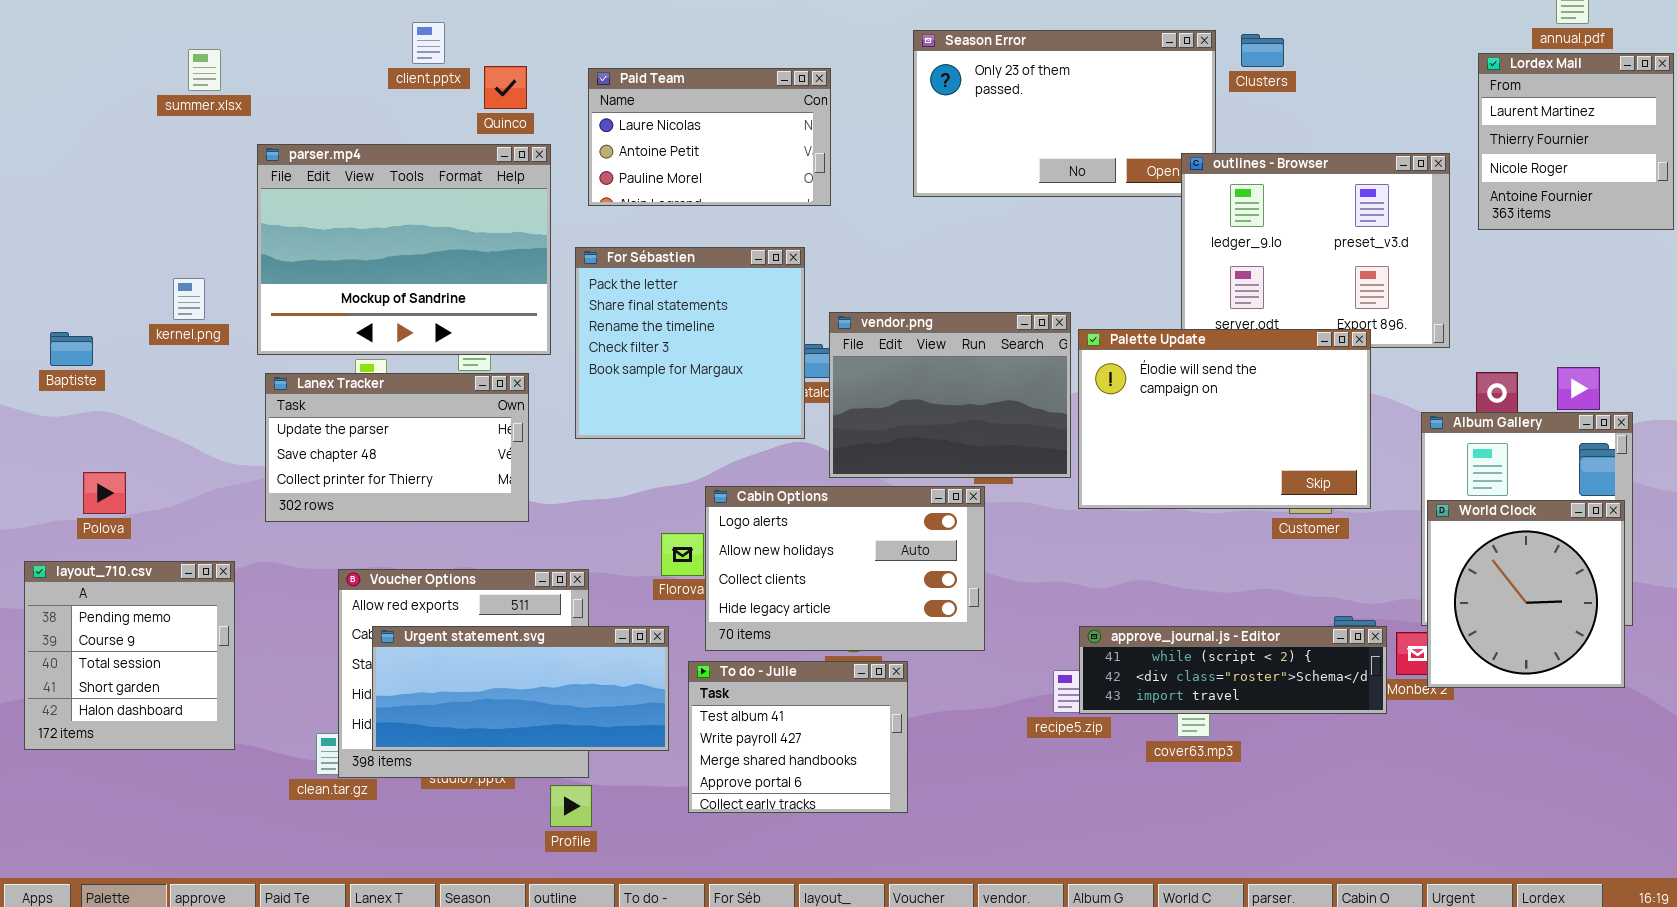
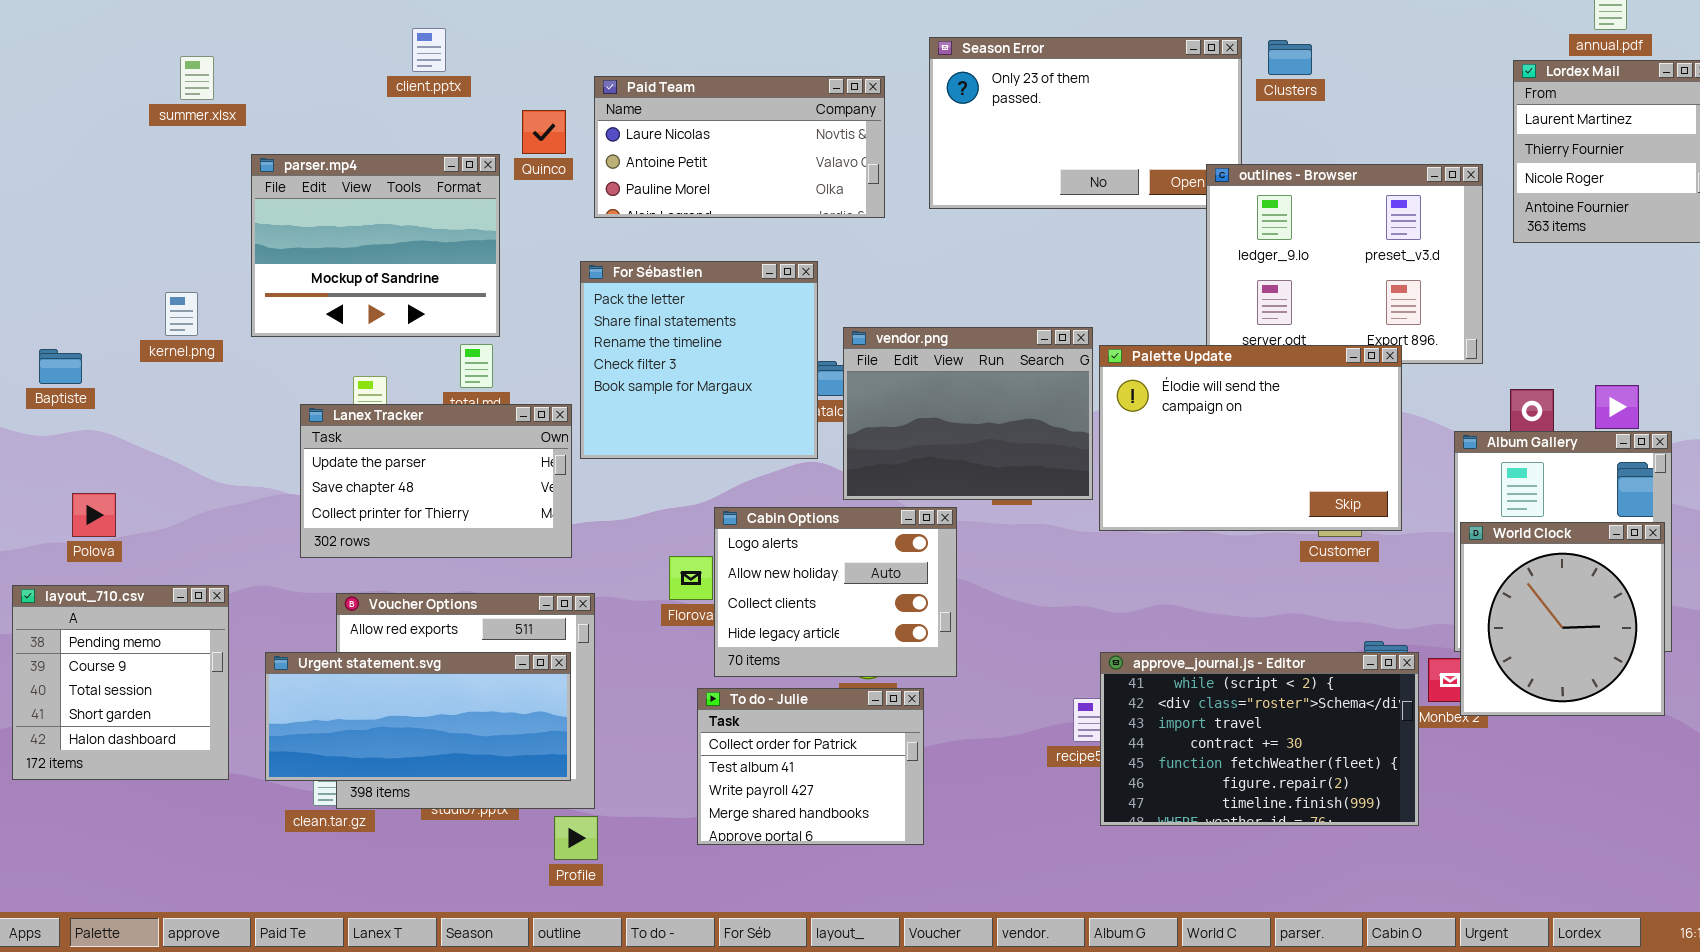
Quinco: [484,66,527,109] -> [522,110,566,154], moved
Paid Team: [588,68,831,206] -> [594,76,885,218], resized
parser.mp4: [257,144,551,355] -> [251,154,500,337], resized
Lanex Tracker: [265,373,529,522] -> [300,404,572,558], moved
Cabin Options: [705,486,985,651] -> [714,507,957,677], resized
Urgent statement.svg: [372,626,669,751] -> [265,652,571,781], moved
approve_journal.js - Editor: [1079,626,1387,714] -> [1100,652,1419,826], resized
To do - Julie: [688,661,908,813] -> [697,688,924,845], scrolled up 1 row

